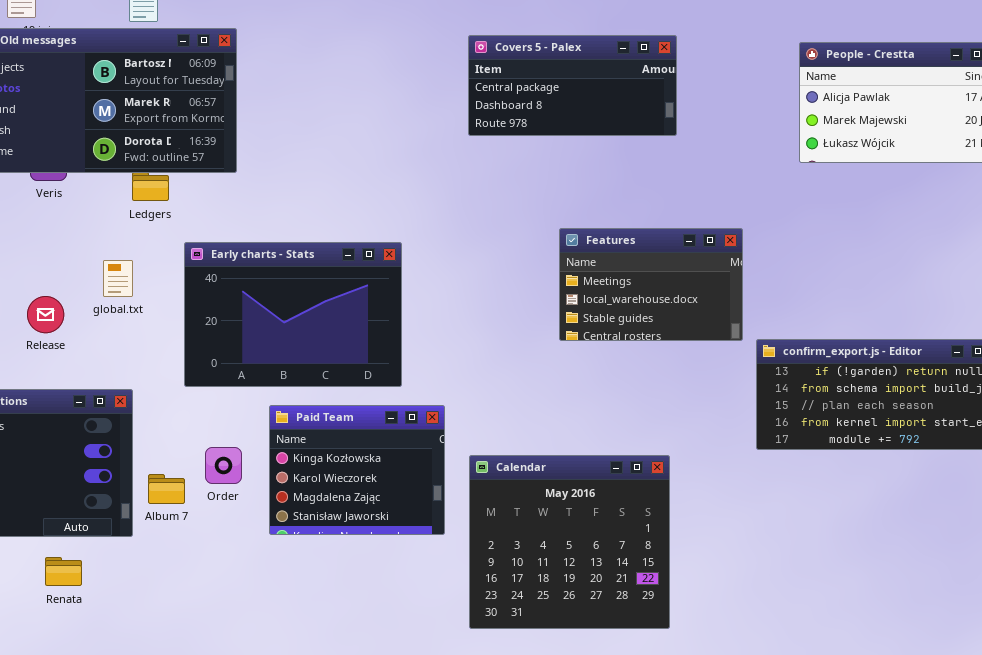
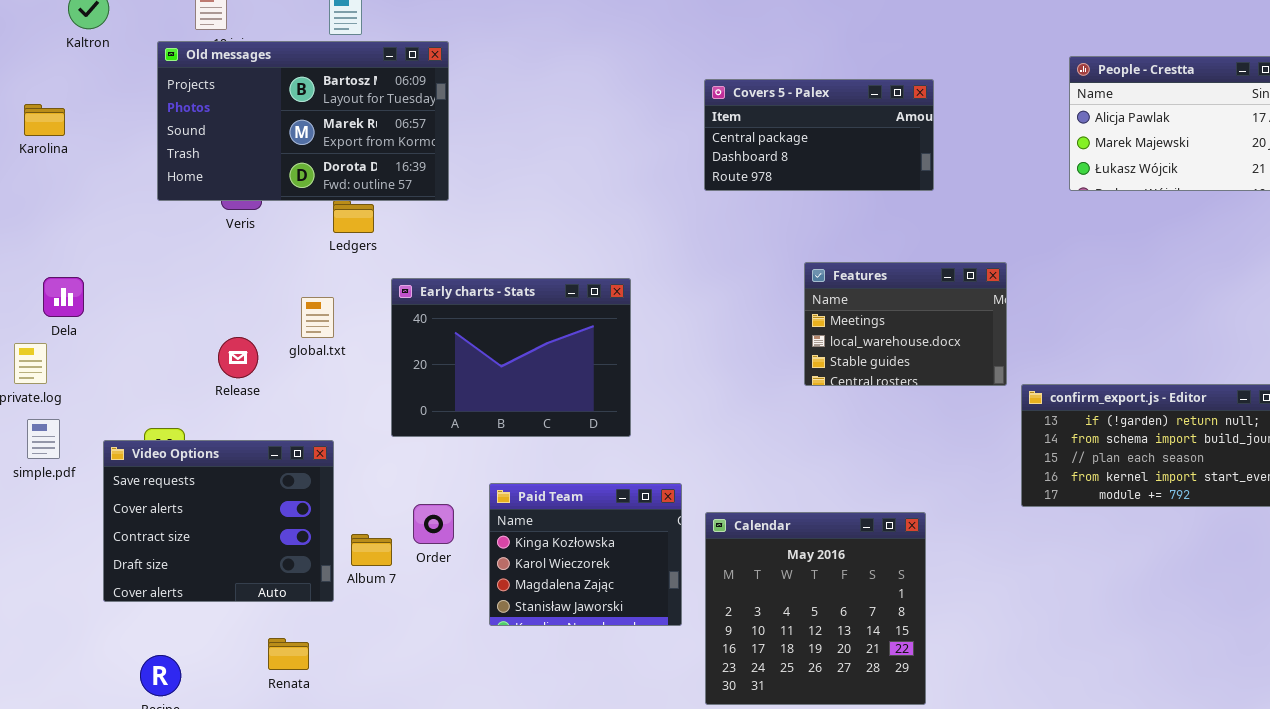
Covers 5 - Palex: [468,35,677,136] -> [704,79,934,191], moved
Paid Team: [269,405,445,535] -> [489,483,682,626], moved
Renata: [45,557,82,586] -> [268,638,309,670], moved

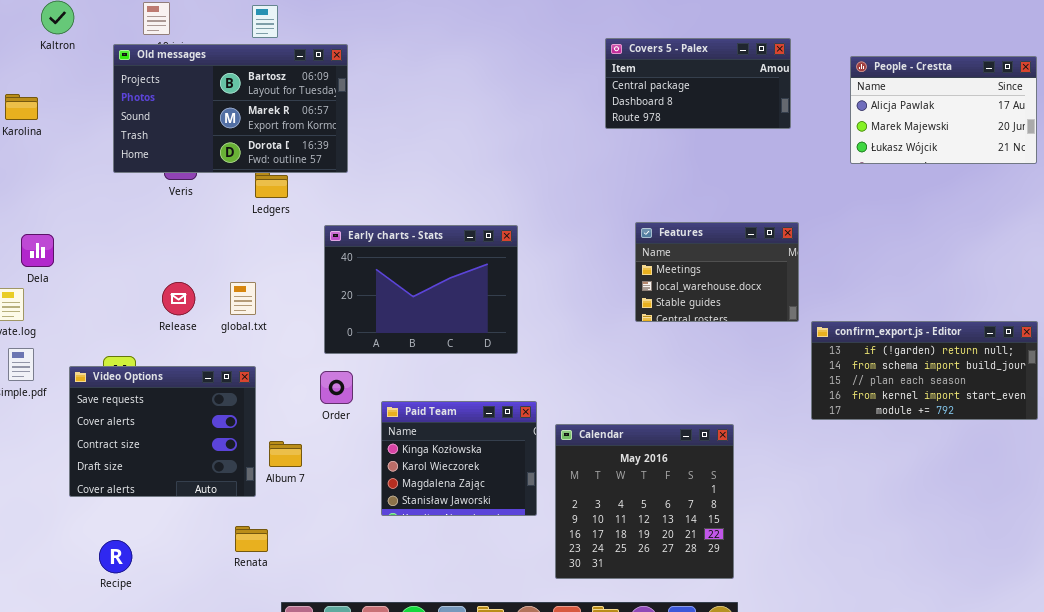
Covers 5 - Palex: [704,79,934,191] -> [605,38,791,129], moved
Early charts - Stats: [391,278,631,437] -> [324,225,518,354], moved
global.txt: [301,297,334,338] -> [230,282,256,315], moved
Order: [413,504,454,544] -> [320,371,353,404], moved
Renata: [268,638,309,670] -> [235,526,268,552], moved

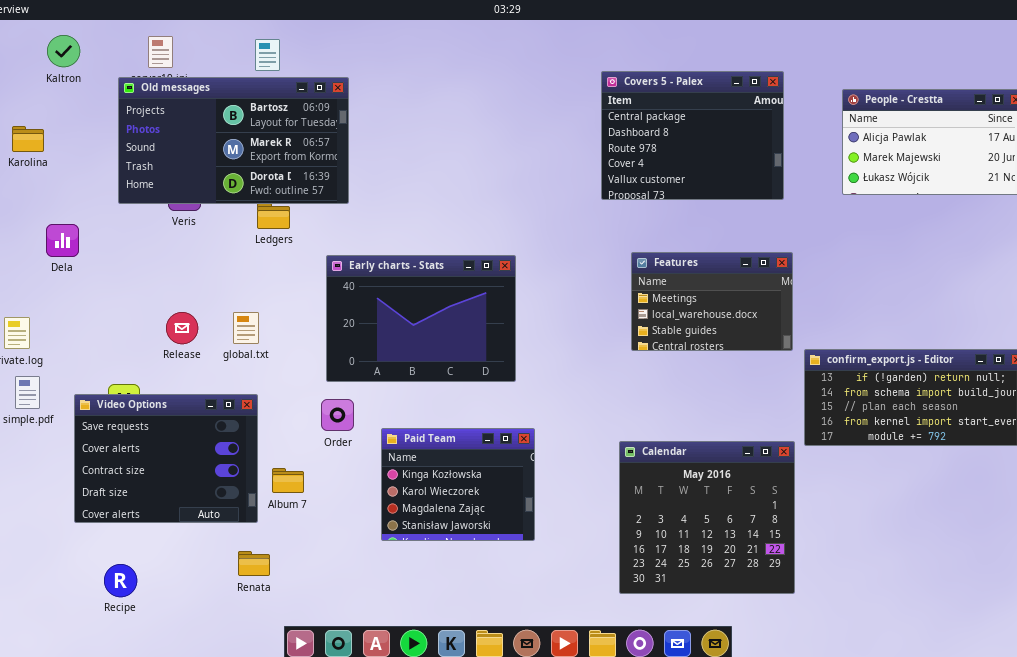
Covers 5 - Palex: [605,38,791,129] -> [601,71,784,200], resized
Dela: [21,234,54,267] -> [46,224,79,257], moved
Calendar: [555,424,734,579] -> [619,441,795,594], moved

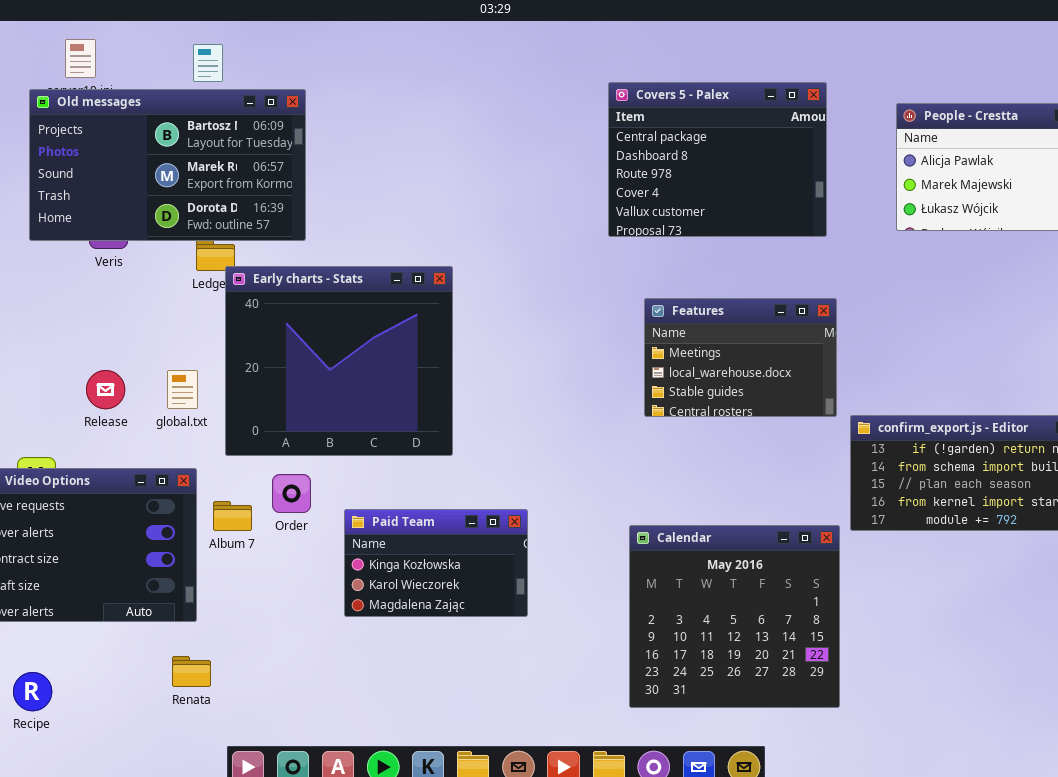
Early charts - Stats: [326,255,516,382] -> [225,266,453,456], moved, resized
Paid Team: [381,428,535,541] -> [344,509,528,617], resized
Album 7: [272,468,304,493] -> [213,501,252,531], moved

